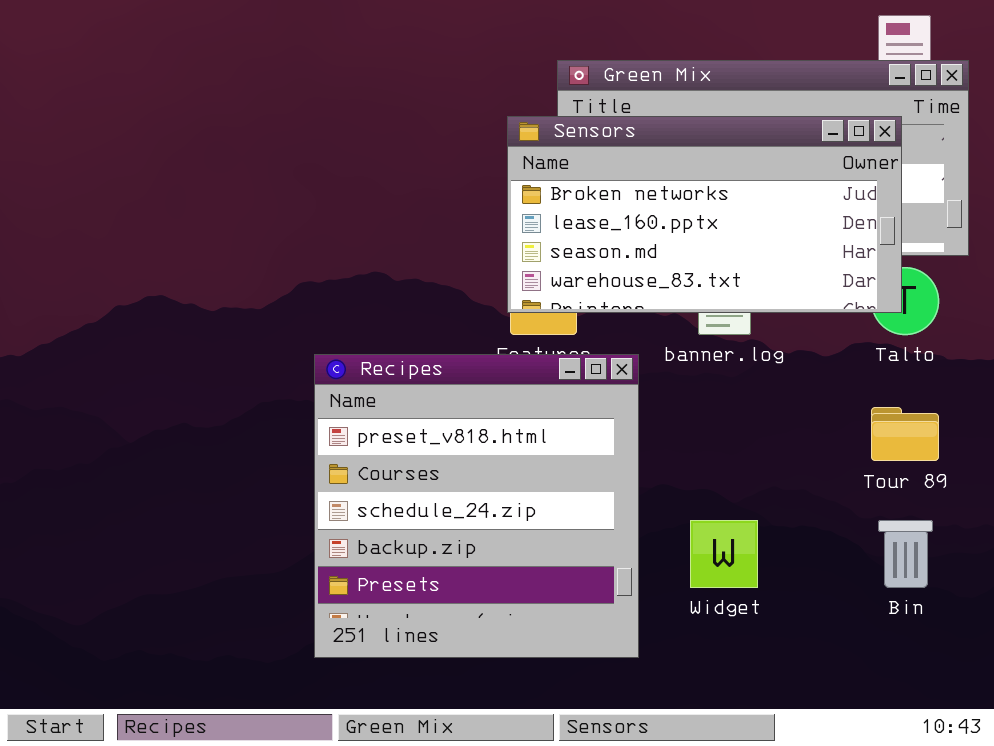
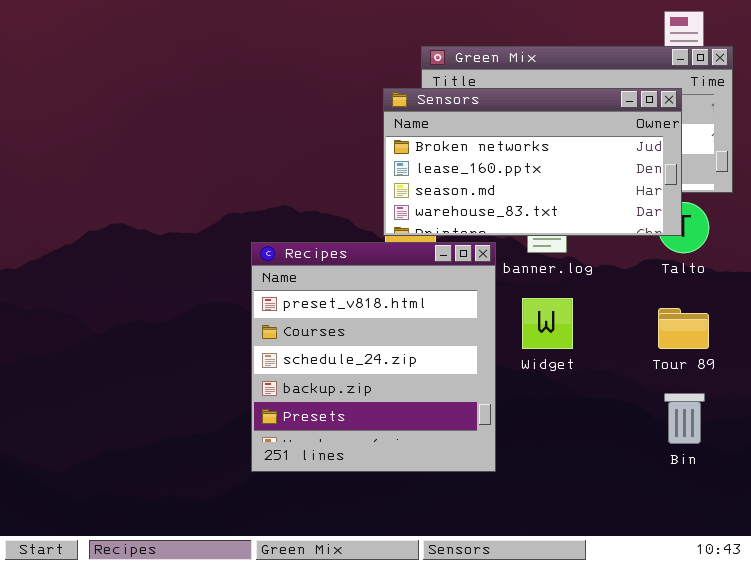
Recipes: [314,354,639,658] -> [251,242,496,472], moved
Widget: [690,520,758,588] -> [522,298,573,349], moved

